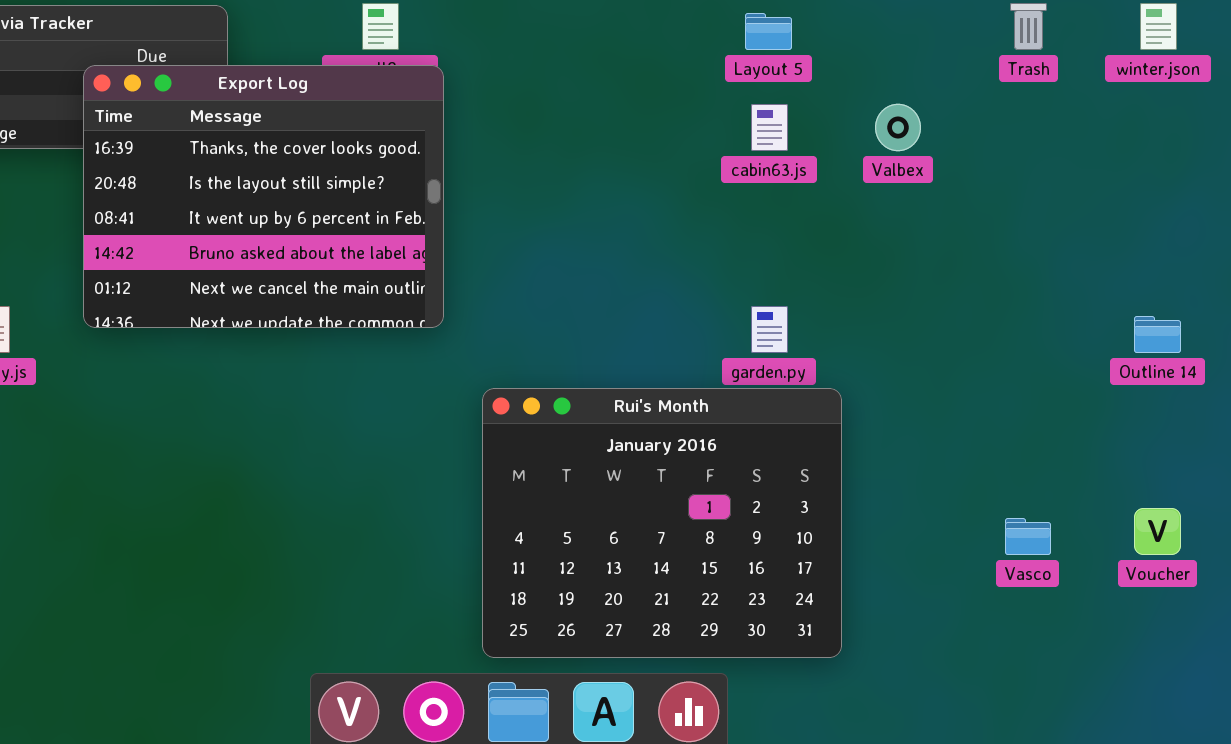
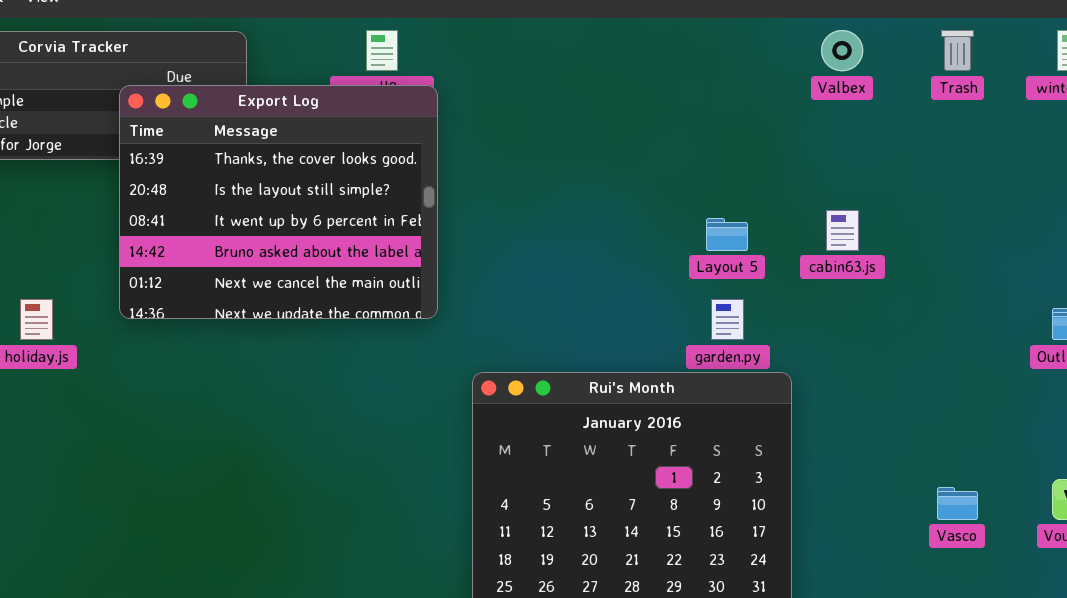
Layout 5: [745,13,792,50] -> [706,218,748,251], moved
cabin63.js: [751,104,788,151] -> [826,210,859,251], moved
Valbex: [875,104,921,151] -> [821,30,863,71], moved

